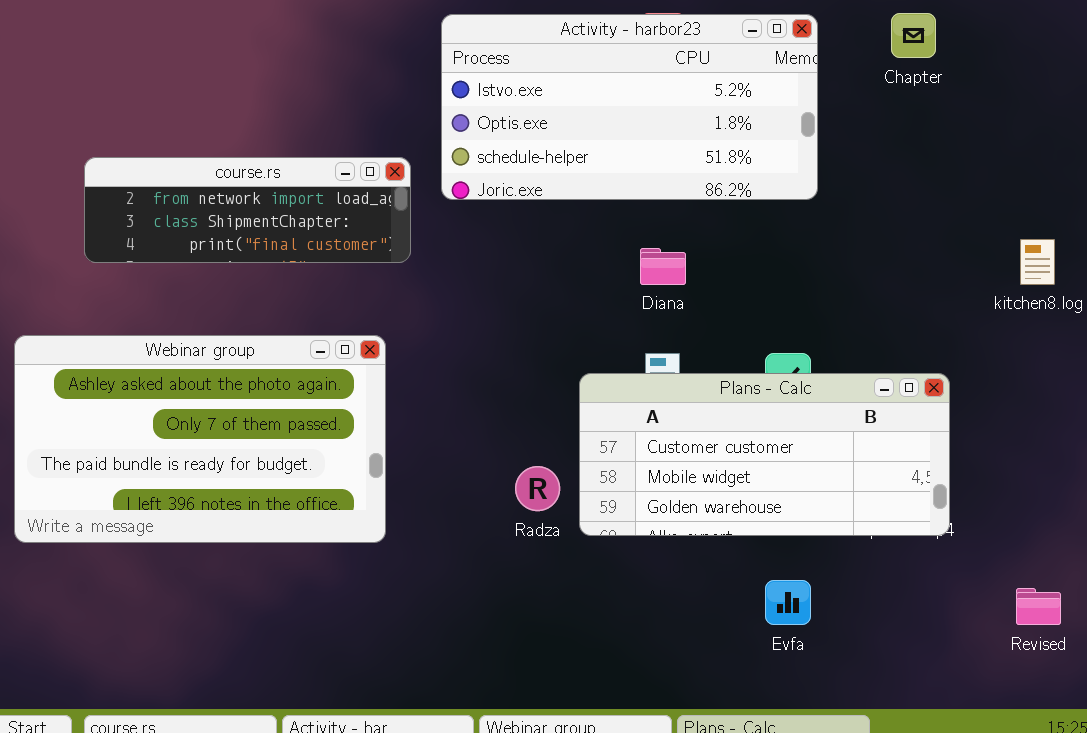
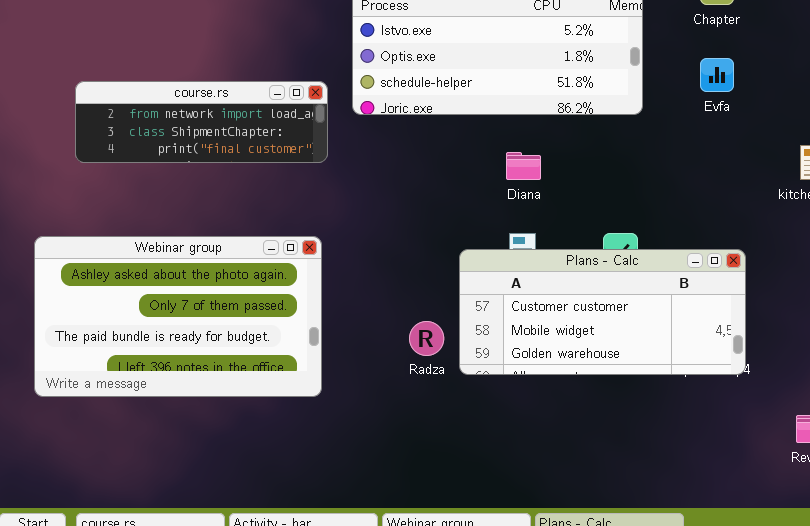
Webinar group: [14,335,386,543] -> [34,236,322,397], moved
Evfa: [765,580,811,625] -> [700,58,734,92], moved

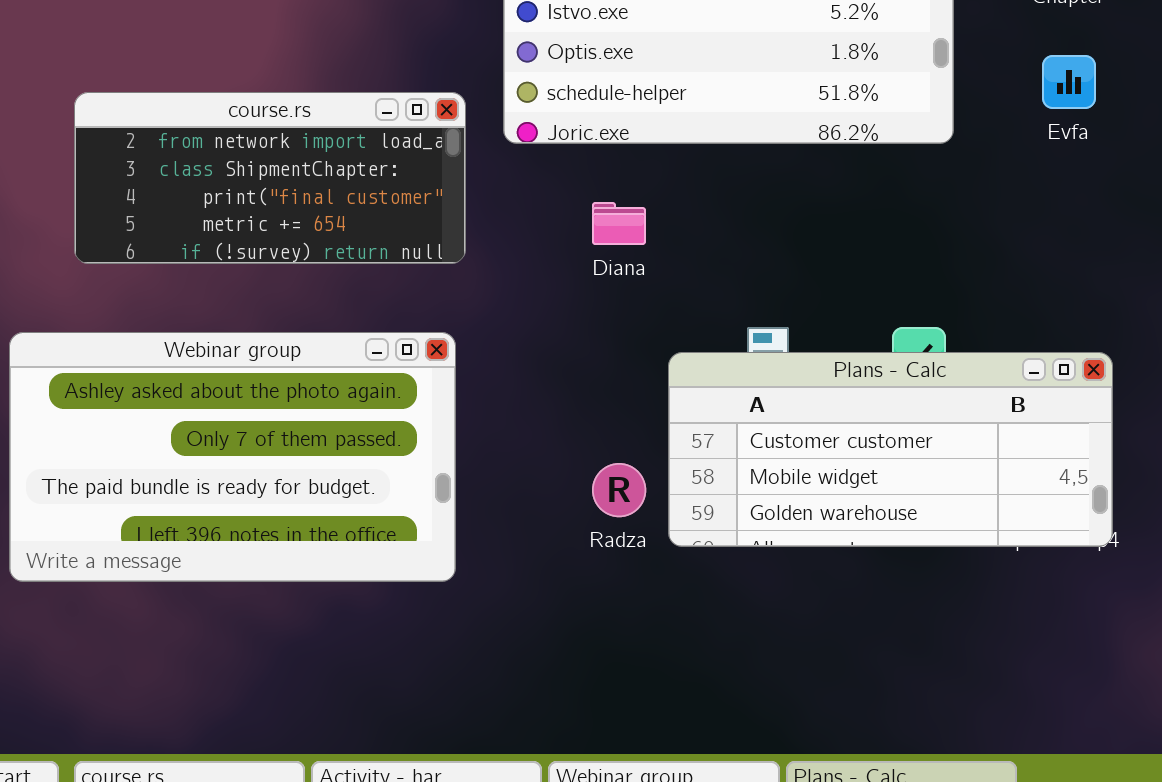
course.rs: [75,81,328,163] -> [74,92,466,264], resized
Diana: [506,152,541,180] -> [592,202,646,245], moved

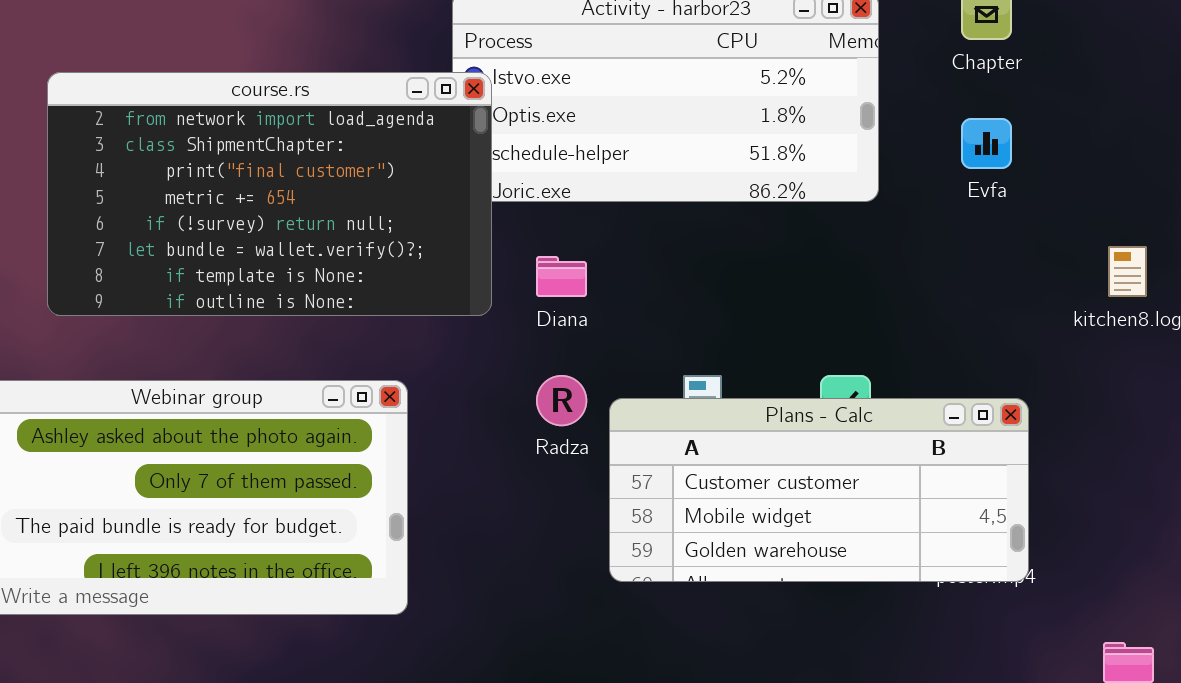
course.rs: [74,92,466,264] -> [47,72,492,316], resized
Radza: [592,463,646,517] -> [536,375,587,426], moved

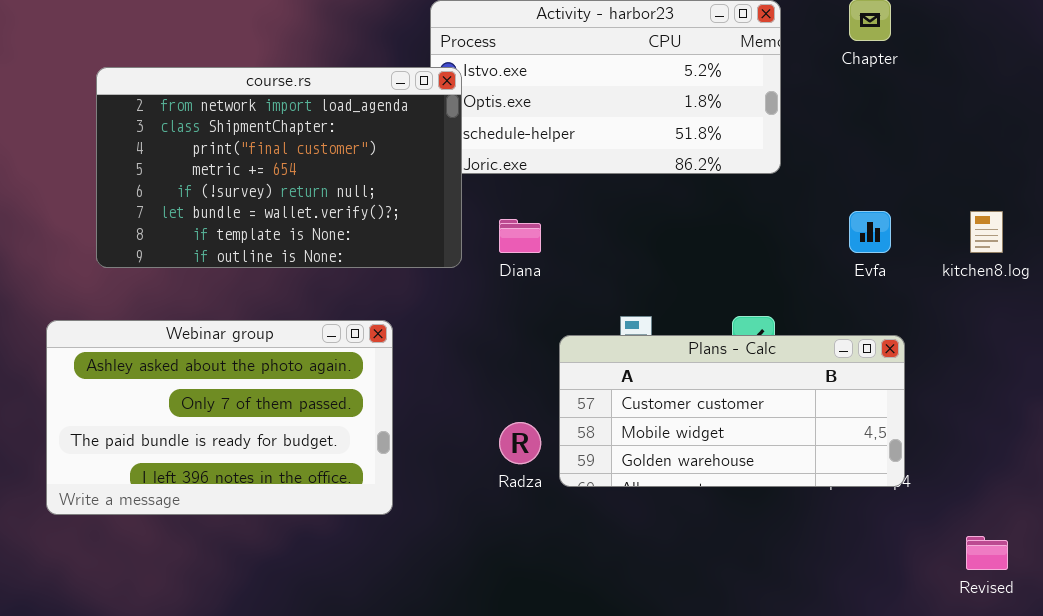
Evfa: [961,118,1012,169] -> [849,211,891,253], moved
Radza: [536,375,587,426] -> [499,422,541,464], moved

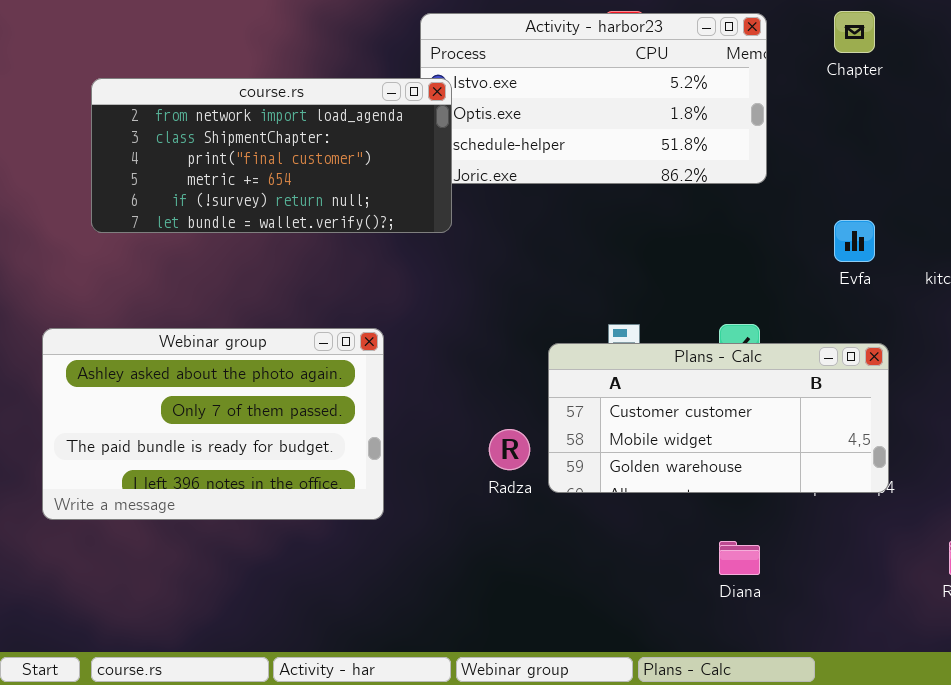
course.rs: [96,67,462,268] -> [91,78,452,233], resized
Diana: [499,219,541,253] -> [719,541,760,575], moved

